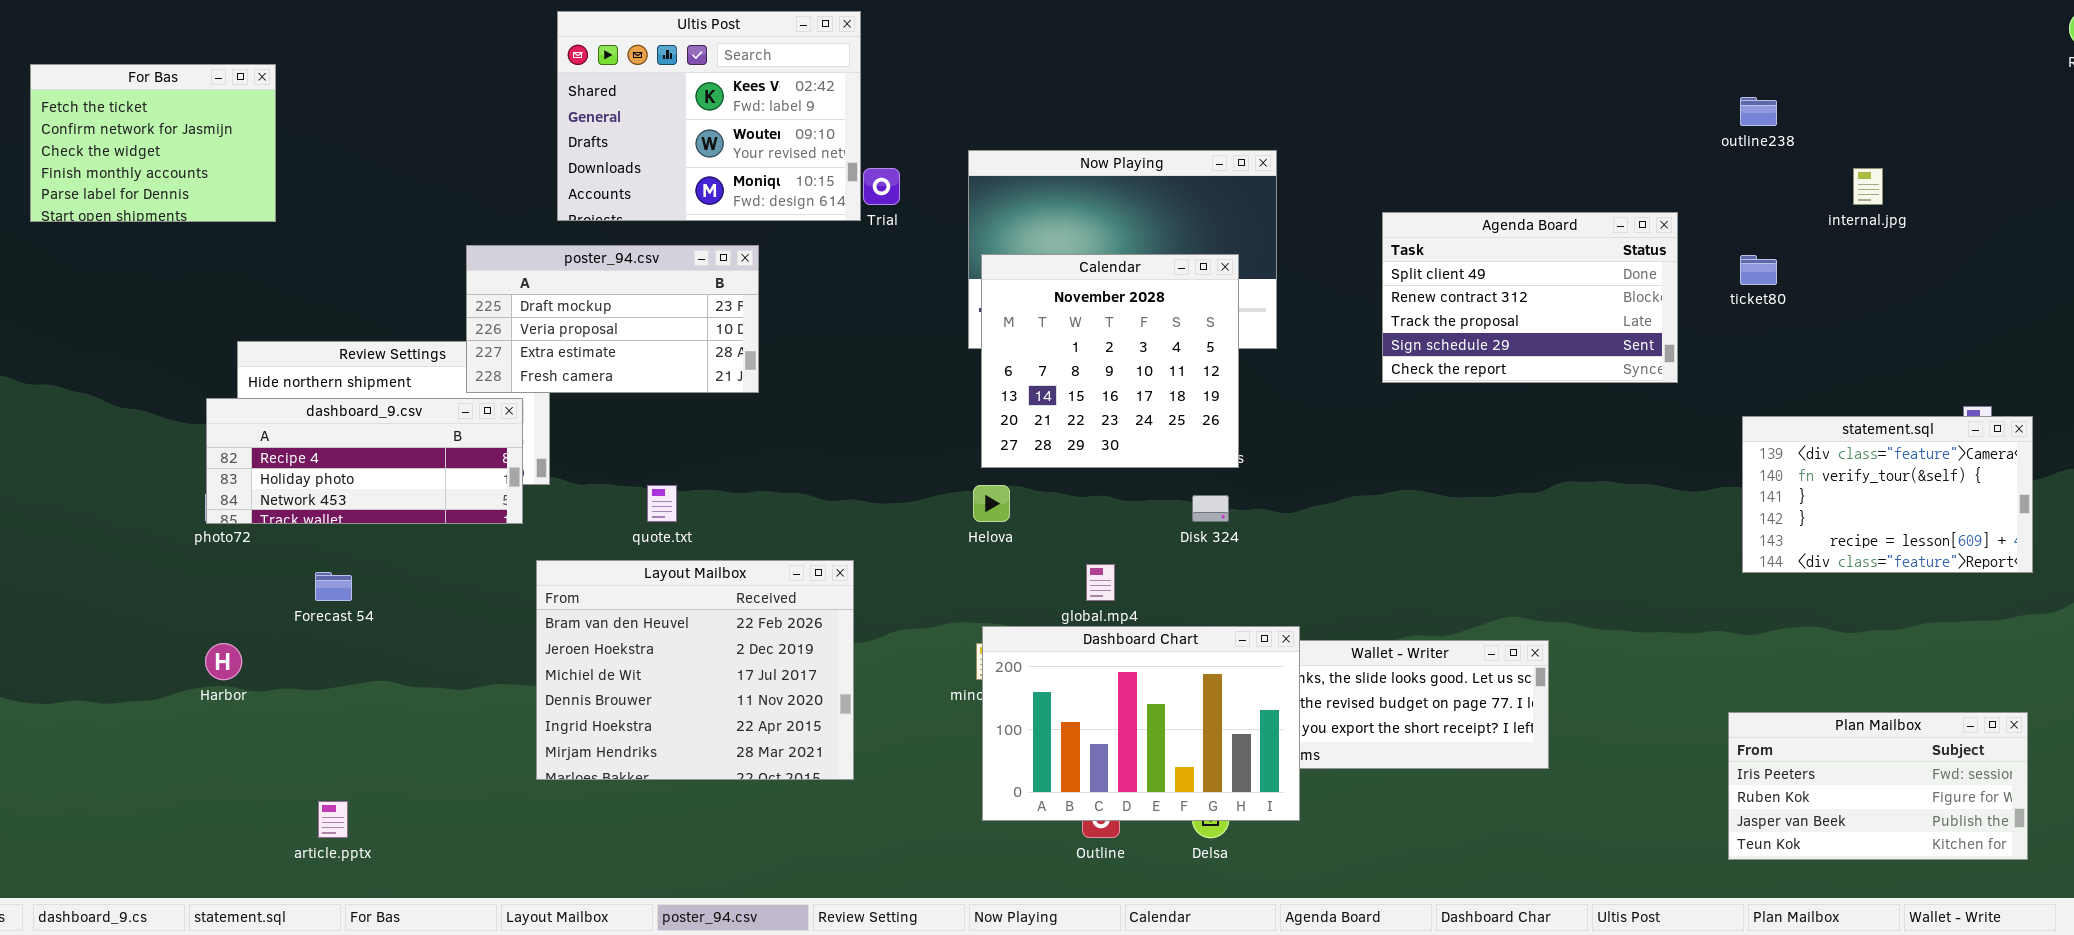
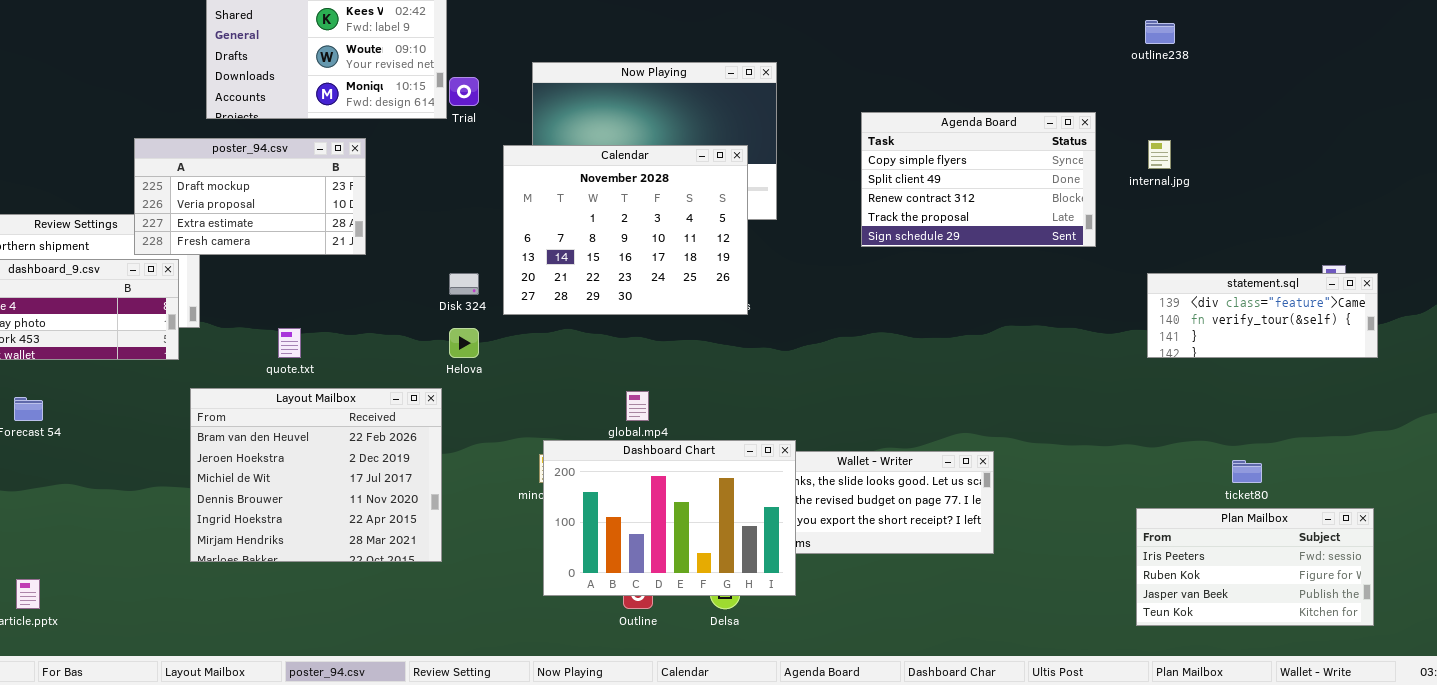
internal.jpg: [1853,168,1883,205] -> [1148,140,1171,169], moved
Agenda Board: [1382,212,1678,383] -> [861,112,1096,247], scrolled up 1 row
Calendar: [981,254,1239,468] -> [503,145,748,315], resized
ticket80: [1740,255,1777,285] -> [1232,460,1262,483], moved
statement.sql: [1742,416,2033,573] -> [1147,273,1378,358], resized
Helova: [973,485,1010,522] -> [449,328,479,358], moved
Disk 324: [1192,495,1229,522] -> [449,273,479,295], moved

